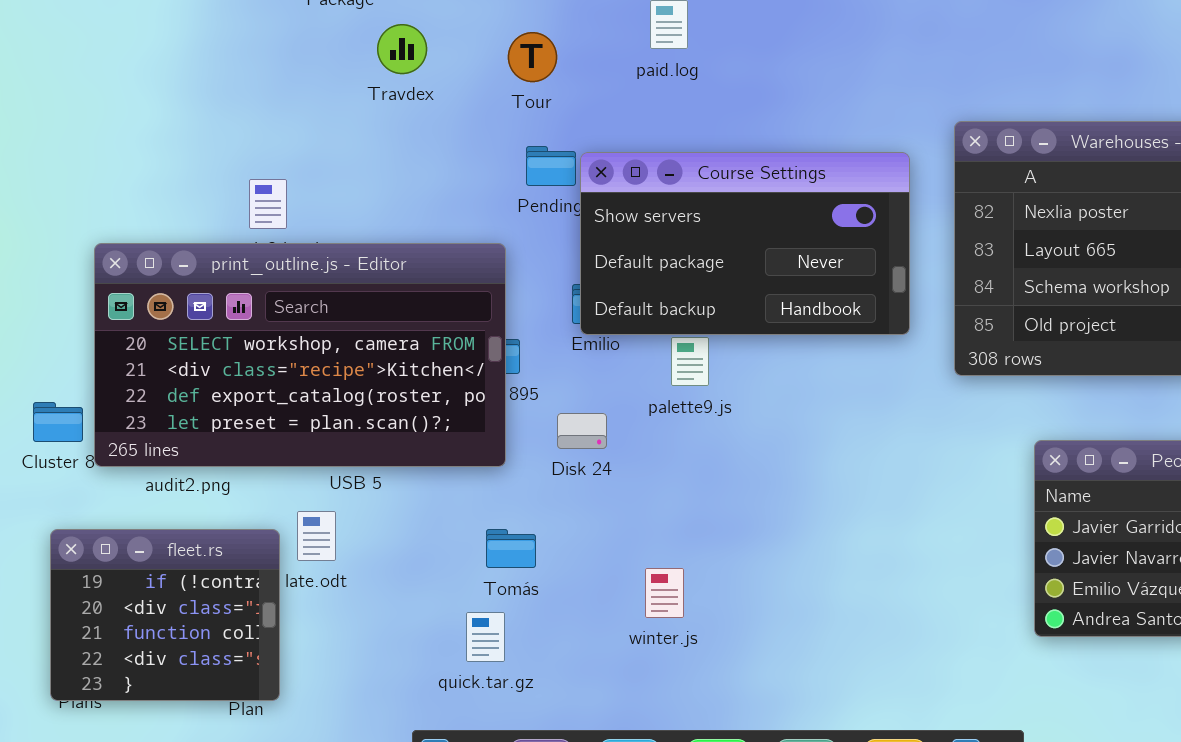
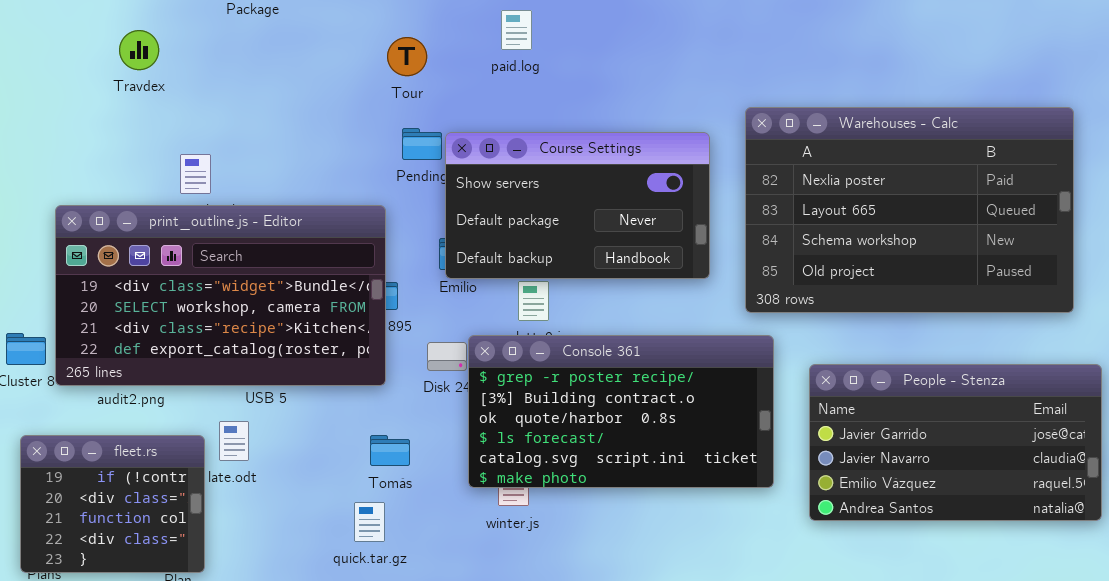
Travdex: [377,24,427,74] -> [119,30,159,70], moved
print_outline.js - Editor: [94,243,506,467] -> [55,205,386,386], scrolled up 1 row
Console 361: none -> [468,335,774,488], opened

